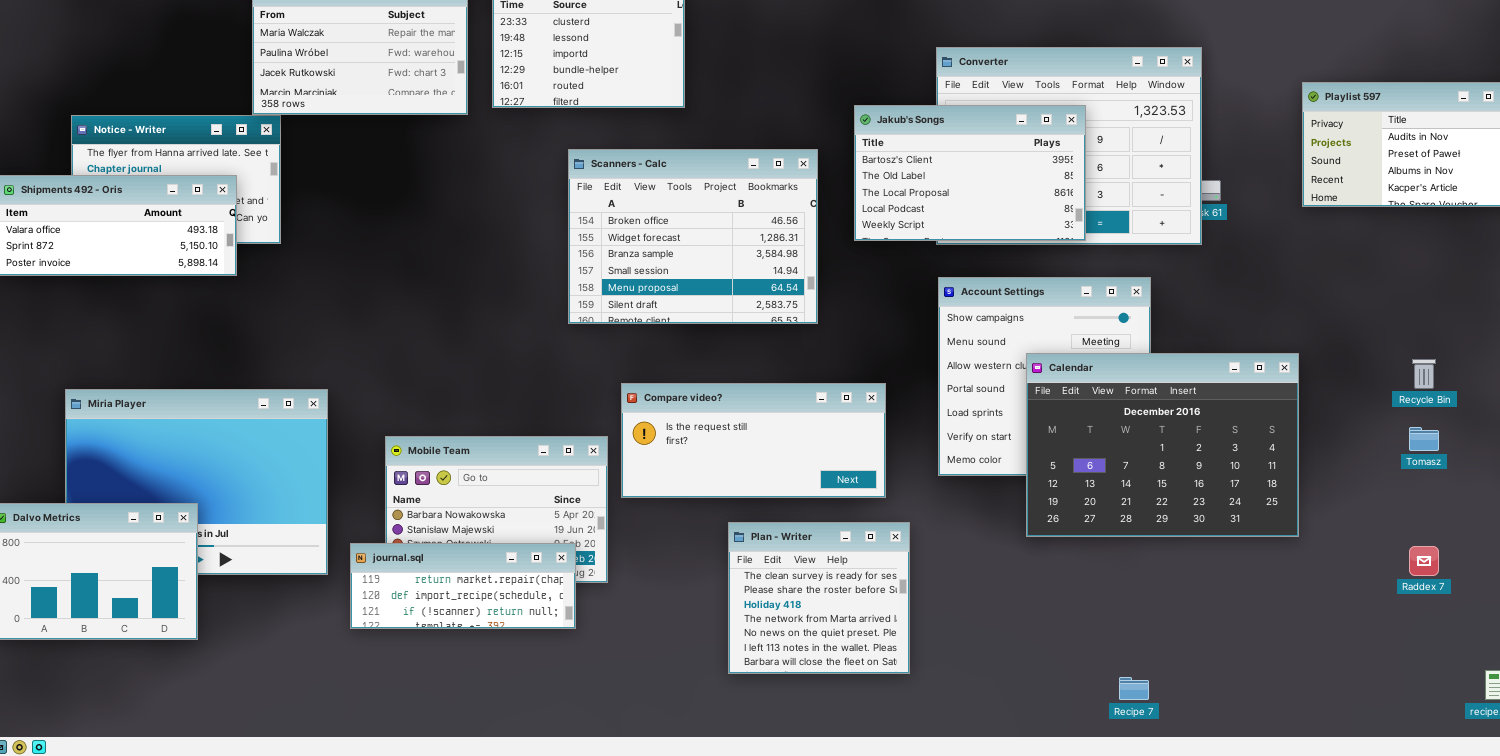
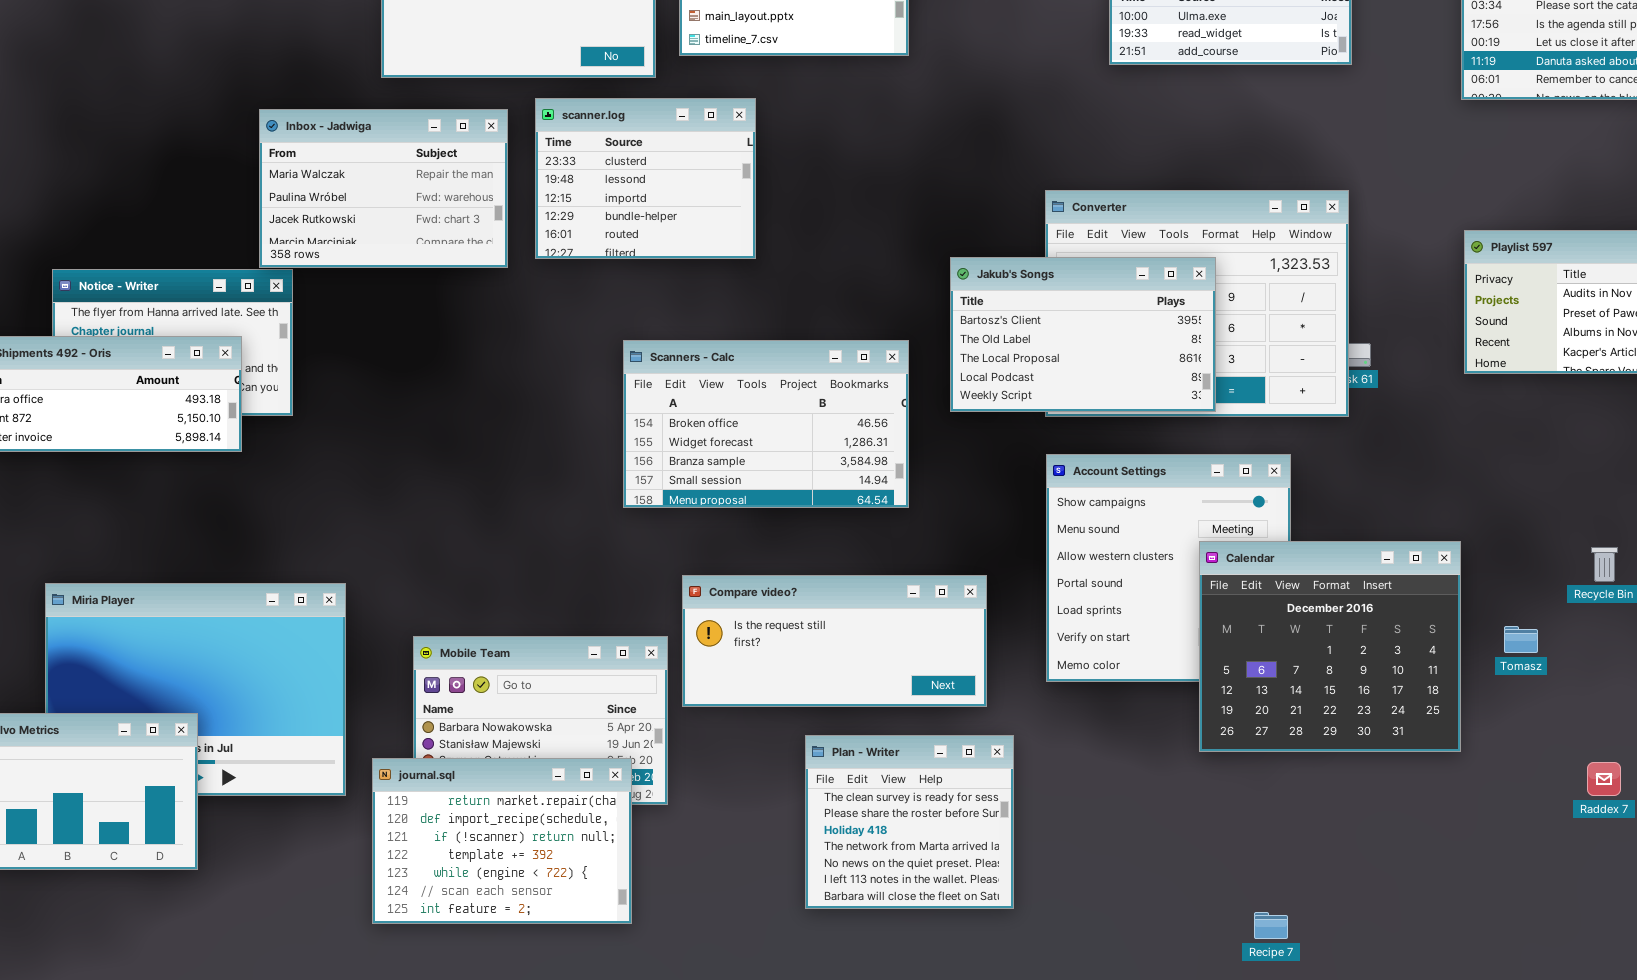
Scanners - Calc: [568,149,818,324] -> [623,340,909,508], resized
Calendar: [1026,353,1299,537] -> [1199,541,1461,752], resized
Tomasz: [1409,427,1439,451] -> [1504,626,1538,653], moved
journal.sql: [350,543,576,629] -> [372,758,632,924], resized

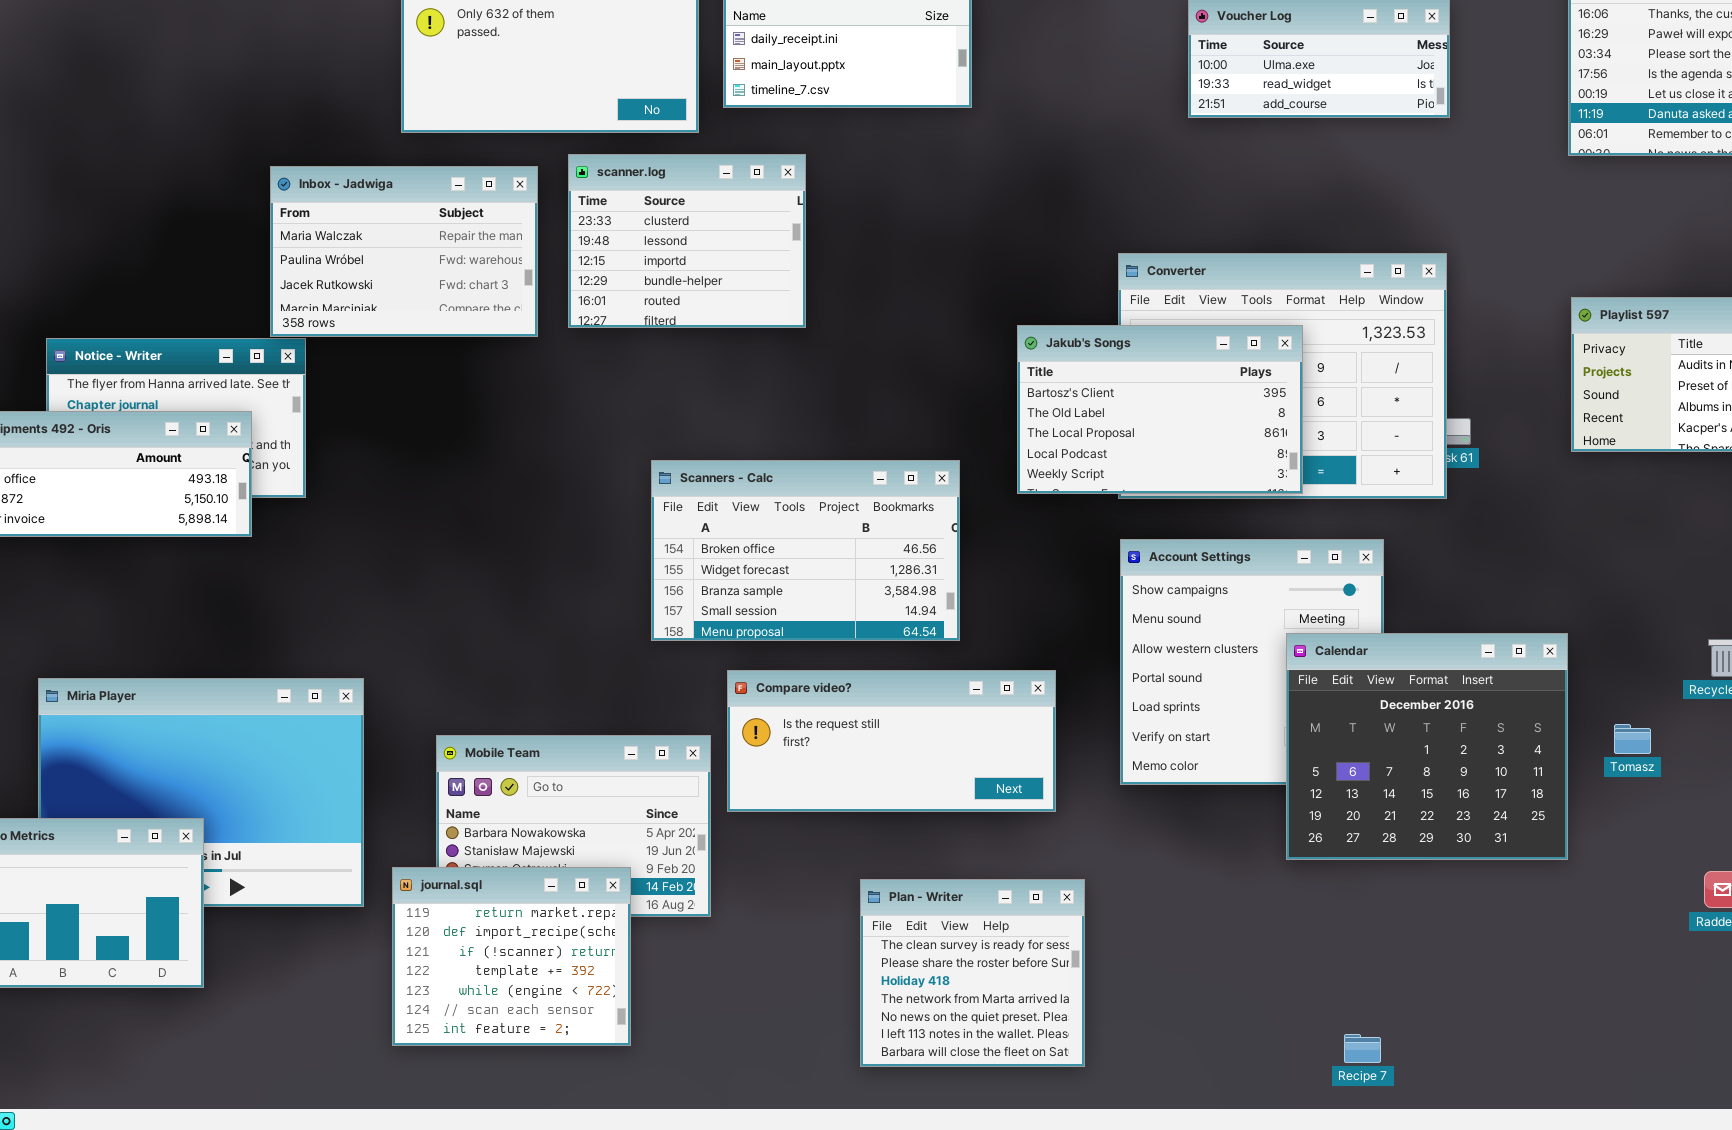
Scanners - Calc: [623,340,909,508] -> [651,460,960,641], moved
Plan - Writer: [805,735,1014,909] -> [860,879,1085,1067], moved
journal.sql: [372,758,632,924] -> [392,867,631,1046], resized

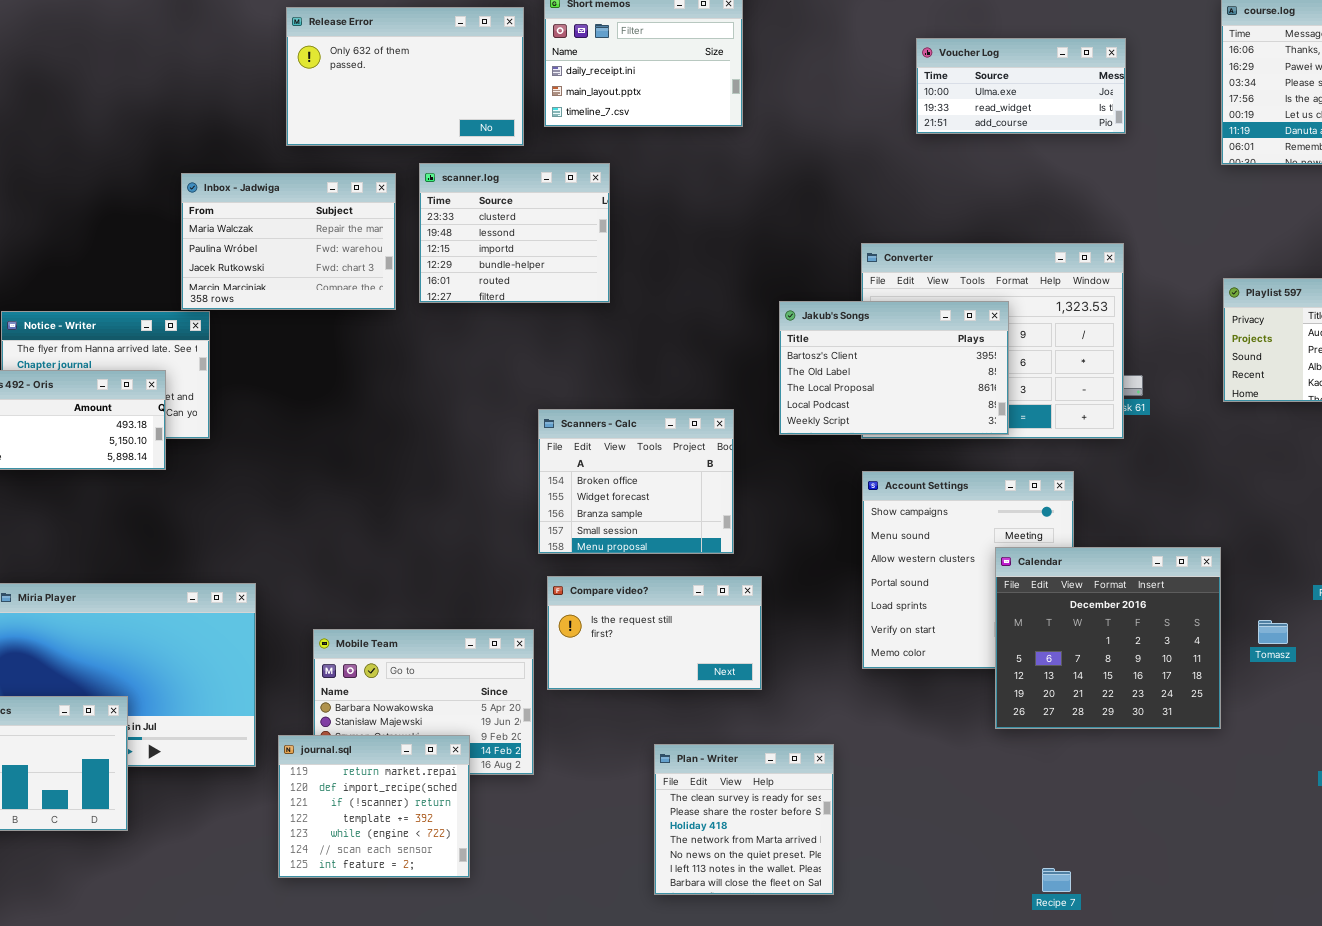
Scanners - Calc: [651,460,960,641] -> [538,409,734,554], resized
Compare video?: [727,670,1056,812] -> [547,576,762,690], resized

